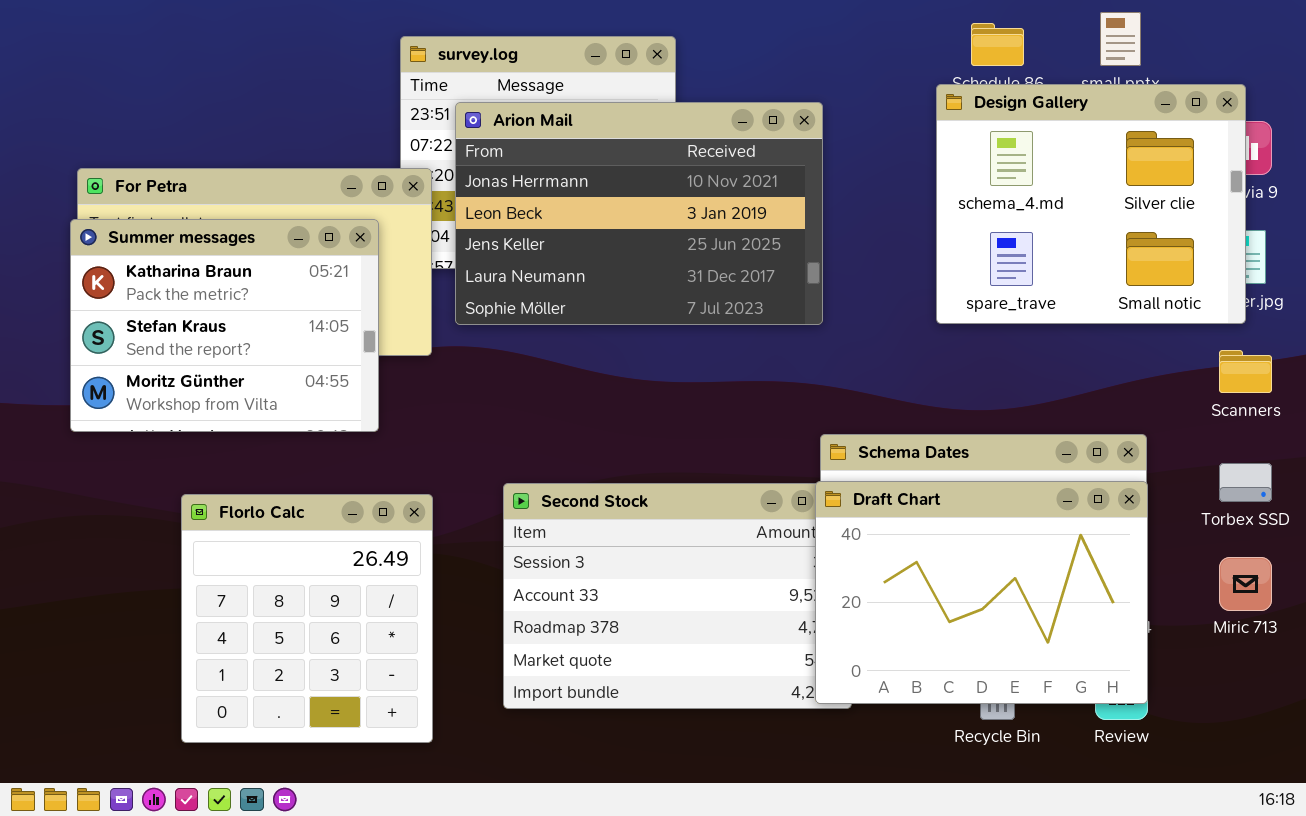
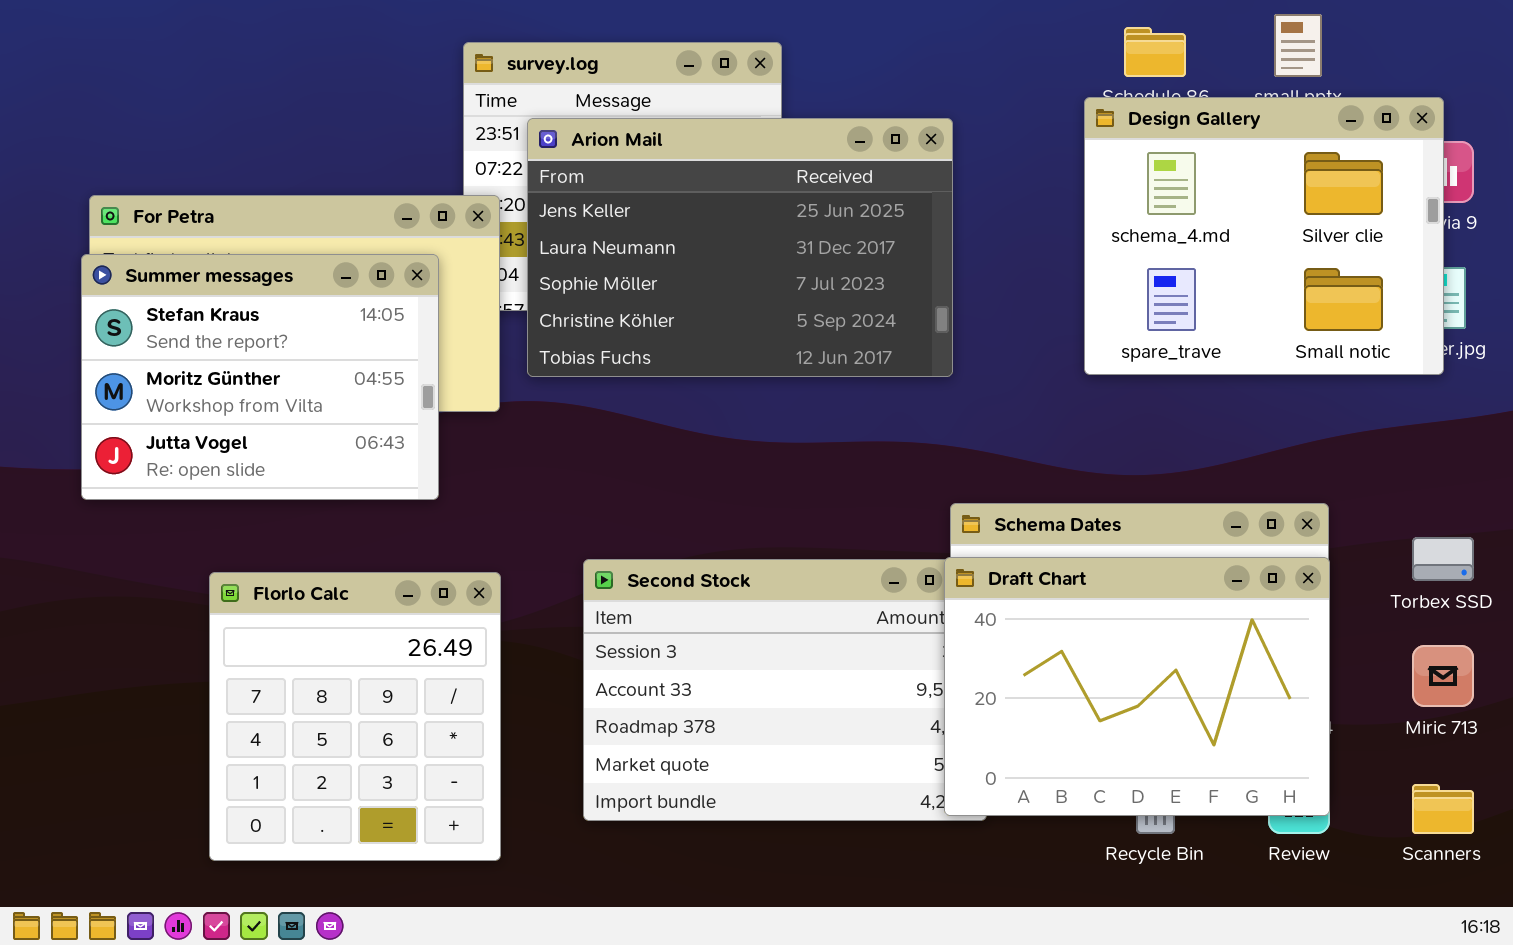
Arion Mail: [455,102,823,325] -> [527,118,953,377], scrolled down 2 rows
Summer messages: [70,219,379,432] -> [81,254,439,500], scrolled down 1 row
Scanners: [1219,350,1272,393] -> [1412,784,1474,834], moved

